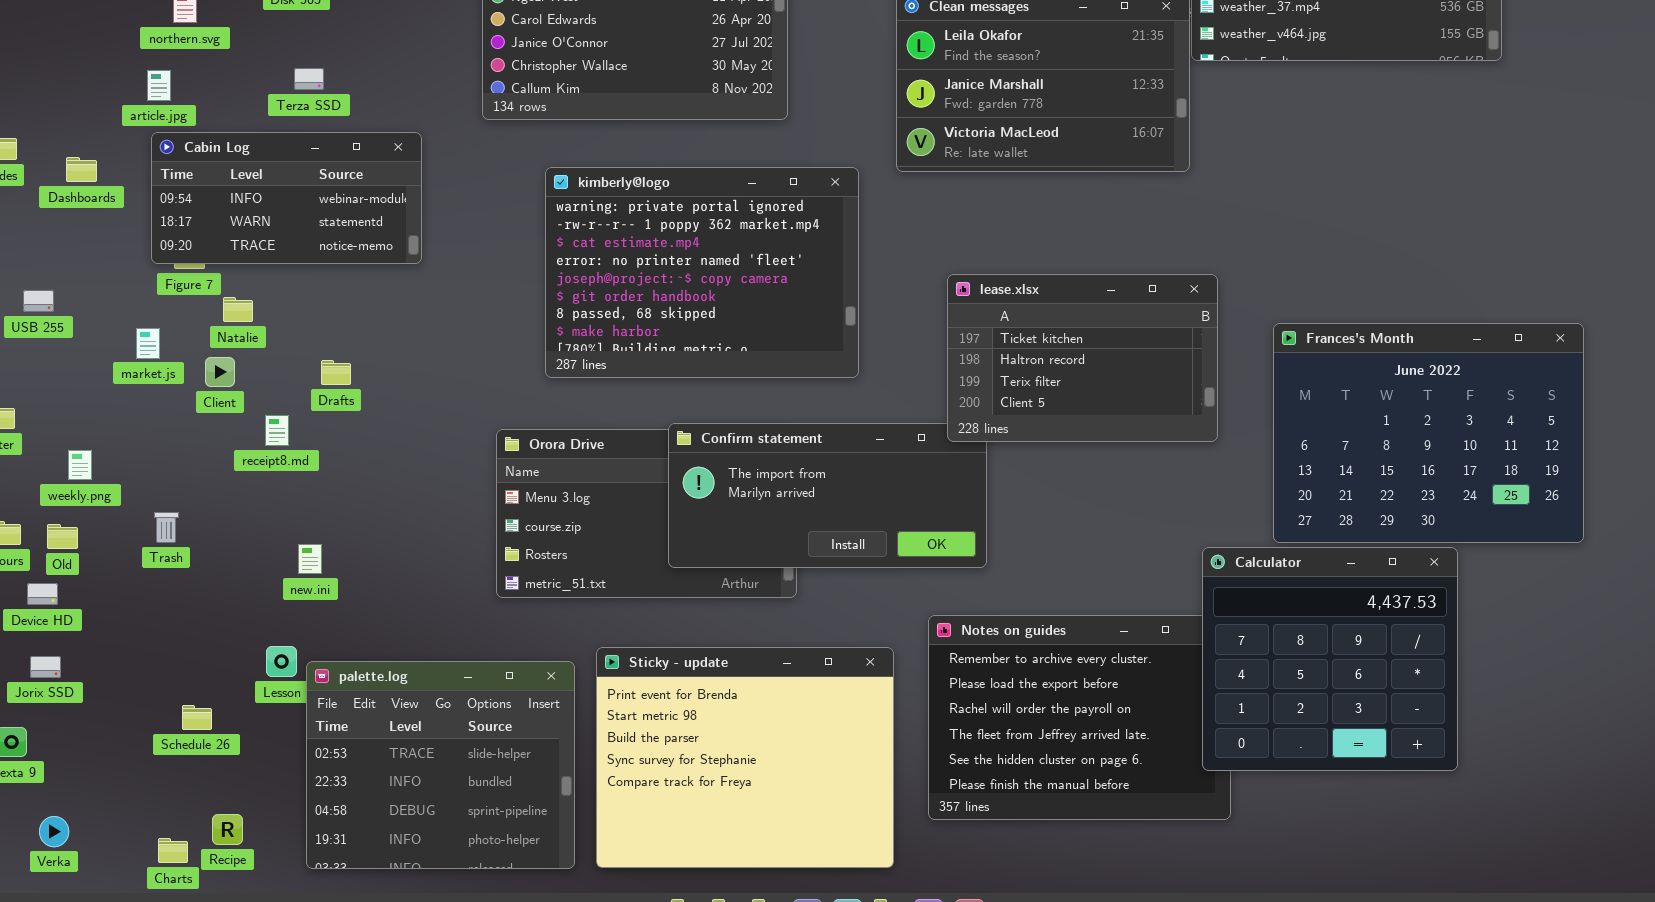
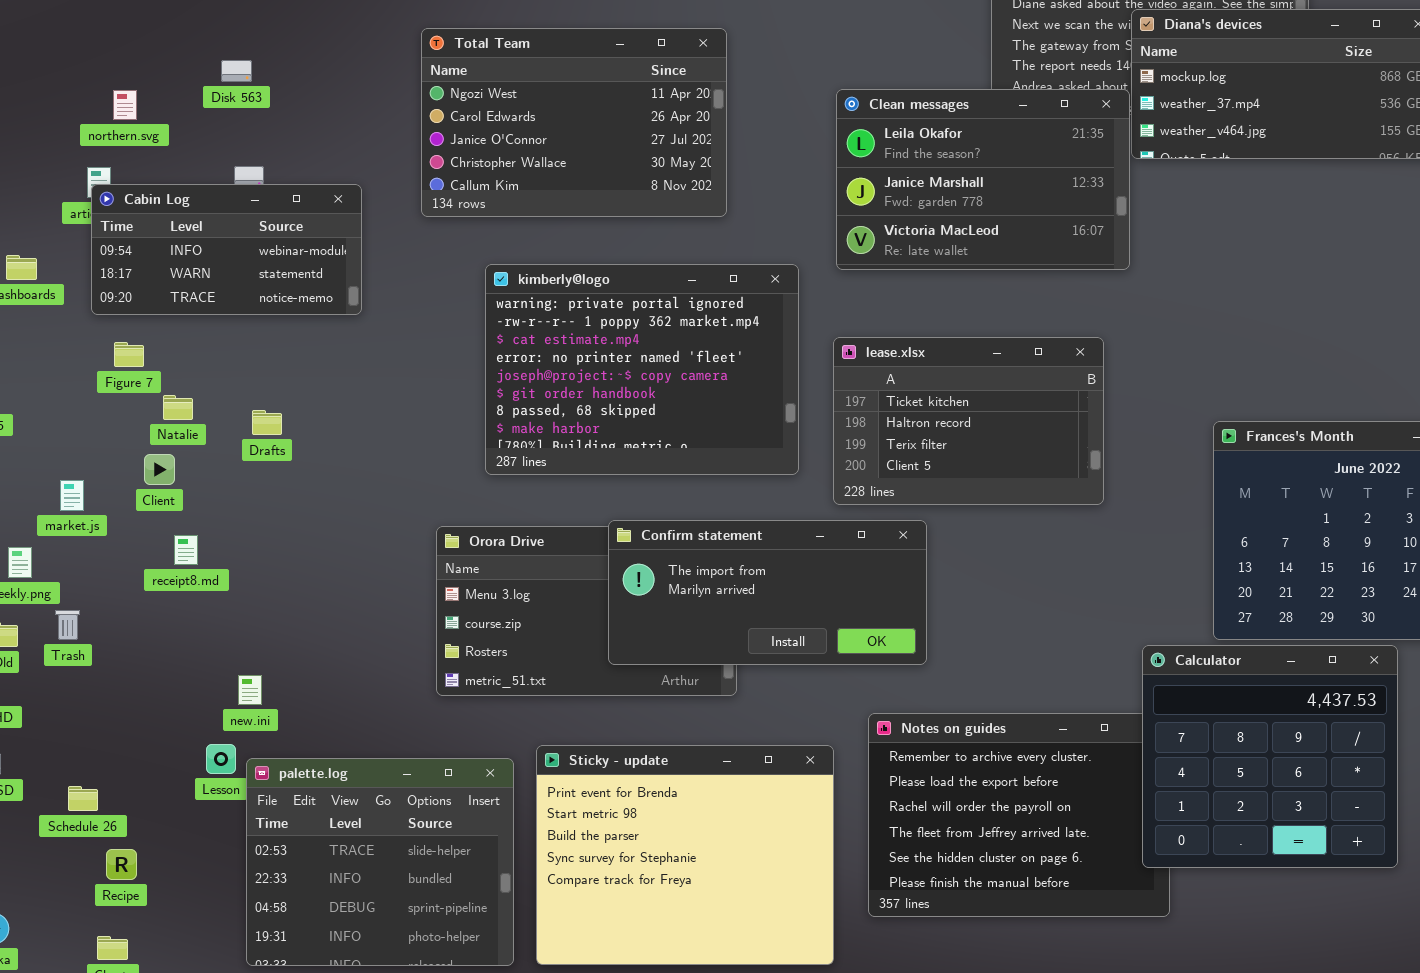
Cabin Log: [151,132,422,264] -> [91,184,362,315], moved
lease.xlsx: [947,274,1218,442] -> [833,337,1104,505], moved
market.js: [136,328,160,359] -> [60,480,84,511], moved
Drafts: [321,360,351,385] -> [252,410,282,435], moved
receipt8.md: [265,415,289,446] -> [174,535,198,565], moved
Trash: [154,512,179,543] -> [55,610,80,640], moved
new.ini: [298,544,322,574] -> [238,675,262,705], moved
Schedule 26: [182,705,212,730] -> [68,786,98,811], moved
Recipe: [212,814,243,845] -> [106,849,137,880], moved

